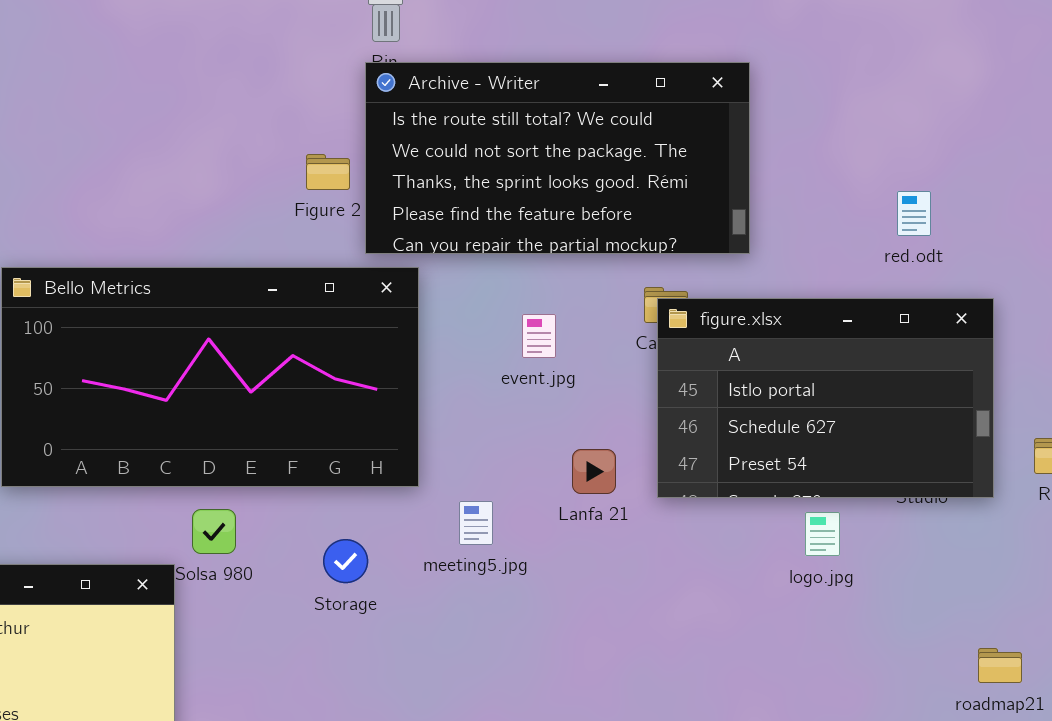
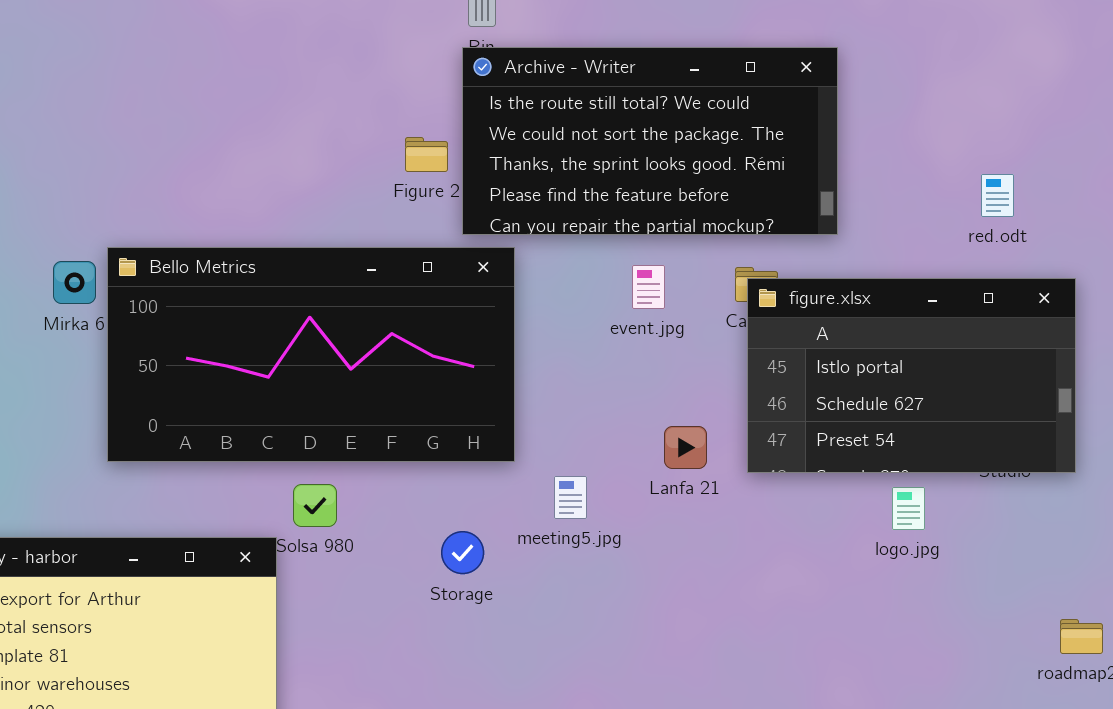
event.jpg: [522,314,556,358] -> [632,265,665,309], moved
Storage: [323,539,368,583] -> [441,531,484,574], moved

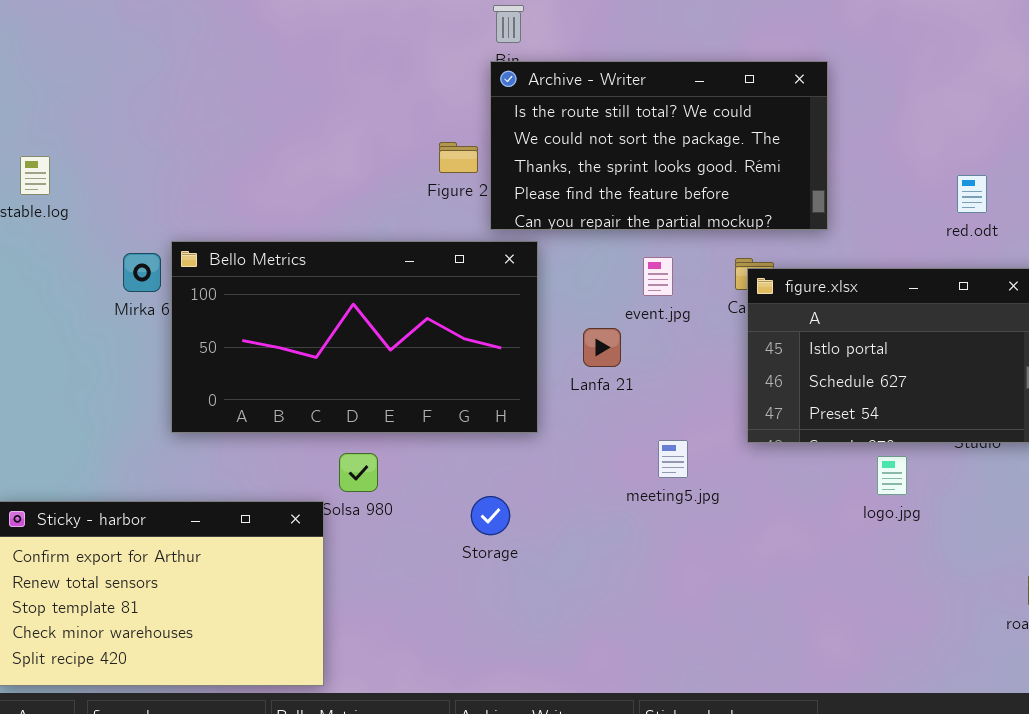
Lanfa 21: [664,426,707,469] -> [583,328,621,367], moved
meeting5.jpg: [554,476,587,519] -> [658,440,688,478], moved

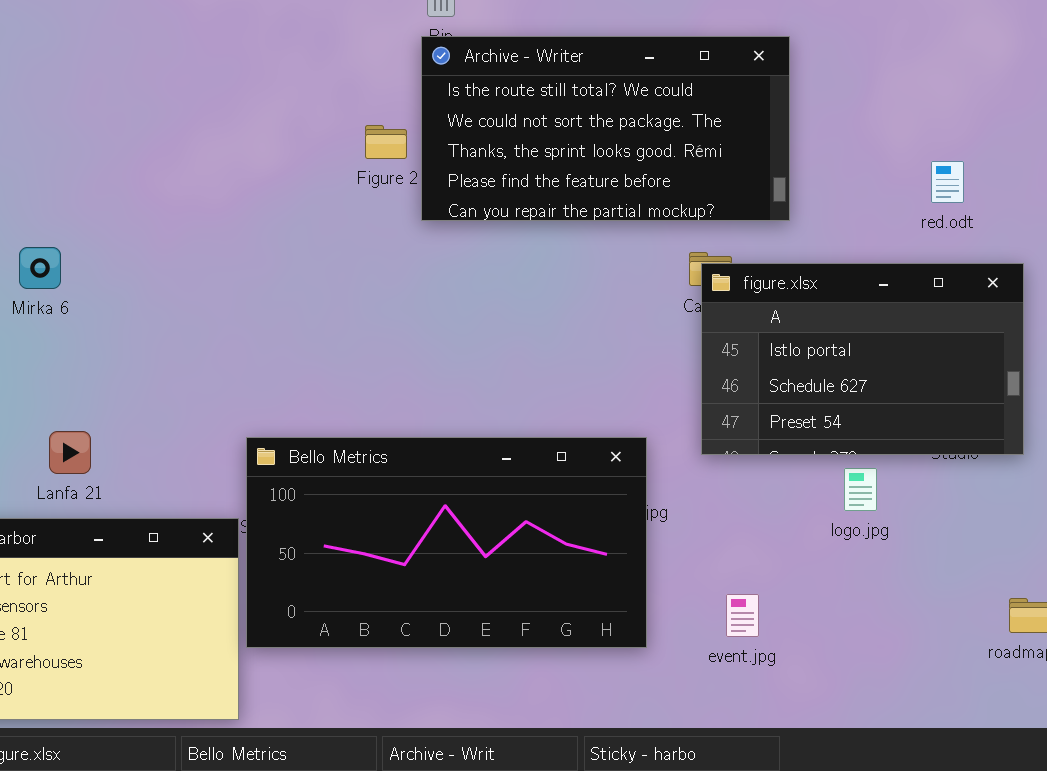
Bello Metrics: [171,241,538,433] -> [246,437,647,648], moved
event.jpg: [643,257,673,296] -> [726,594,759,637], moved
Lanfa 21: [583,328,621,367] -> [49,431,91,474], moved

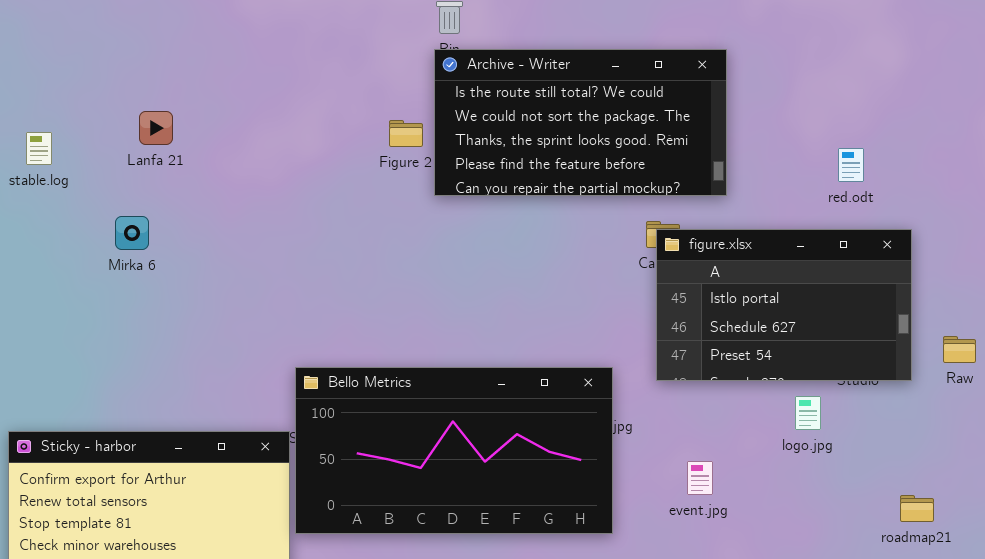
Lanfa 21: [49,431,91,474] -> [139,111,173,145], moved
logo.jpg: [844,468,877,511] -> [795,396,821,430], moved
event.jpg: [726,594,759,637] -> [687,461,713,495], moved

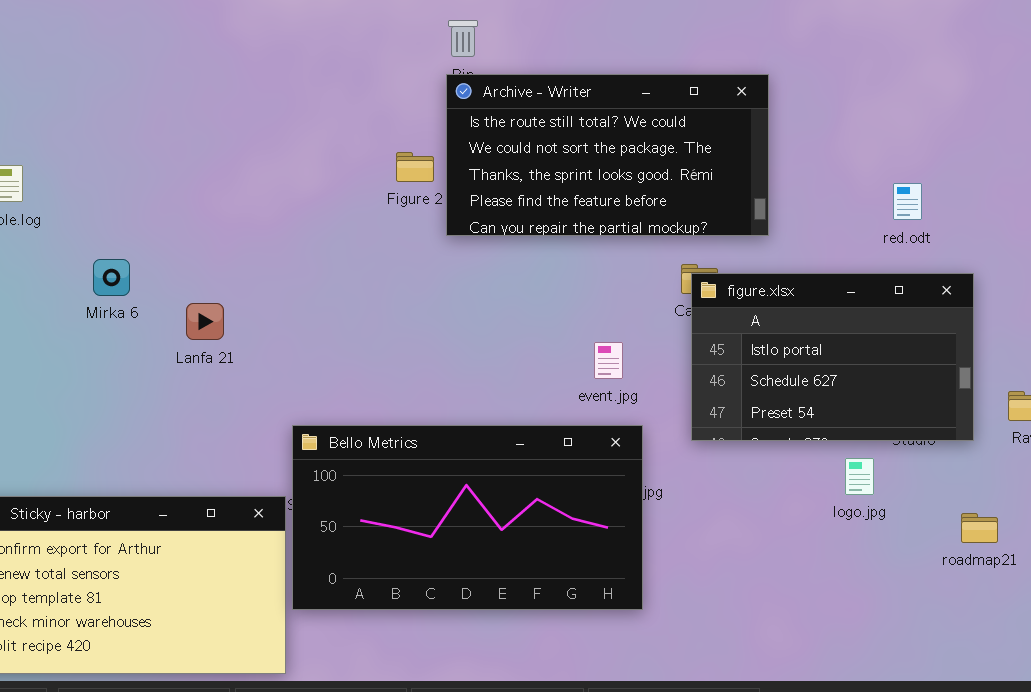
Lanfa 21: [139,111,173,145] -> [186,303,224,340], moved
event.jpg: [687,461,713,495] -> [594,342,623,379], moved
roadmap21: [900,495,934,522] -> [961,513,998,543], moved

